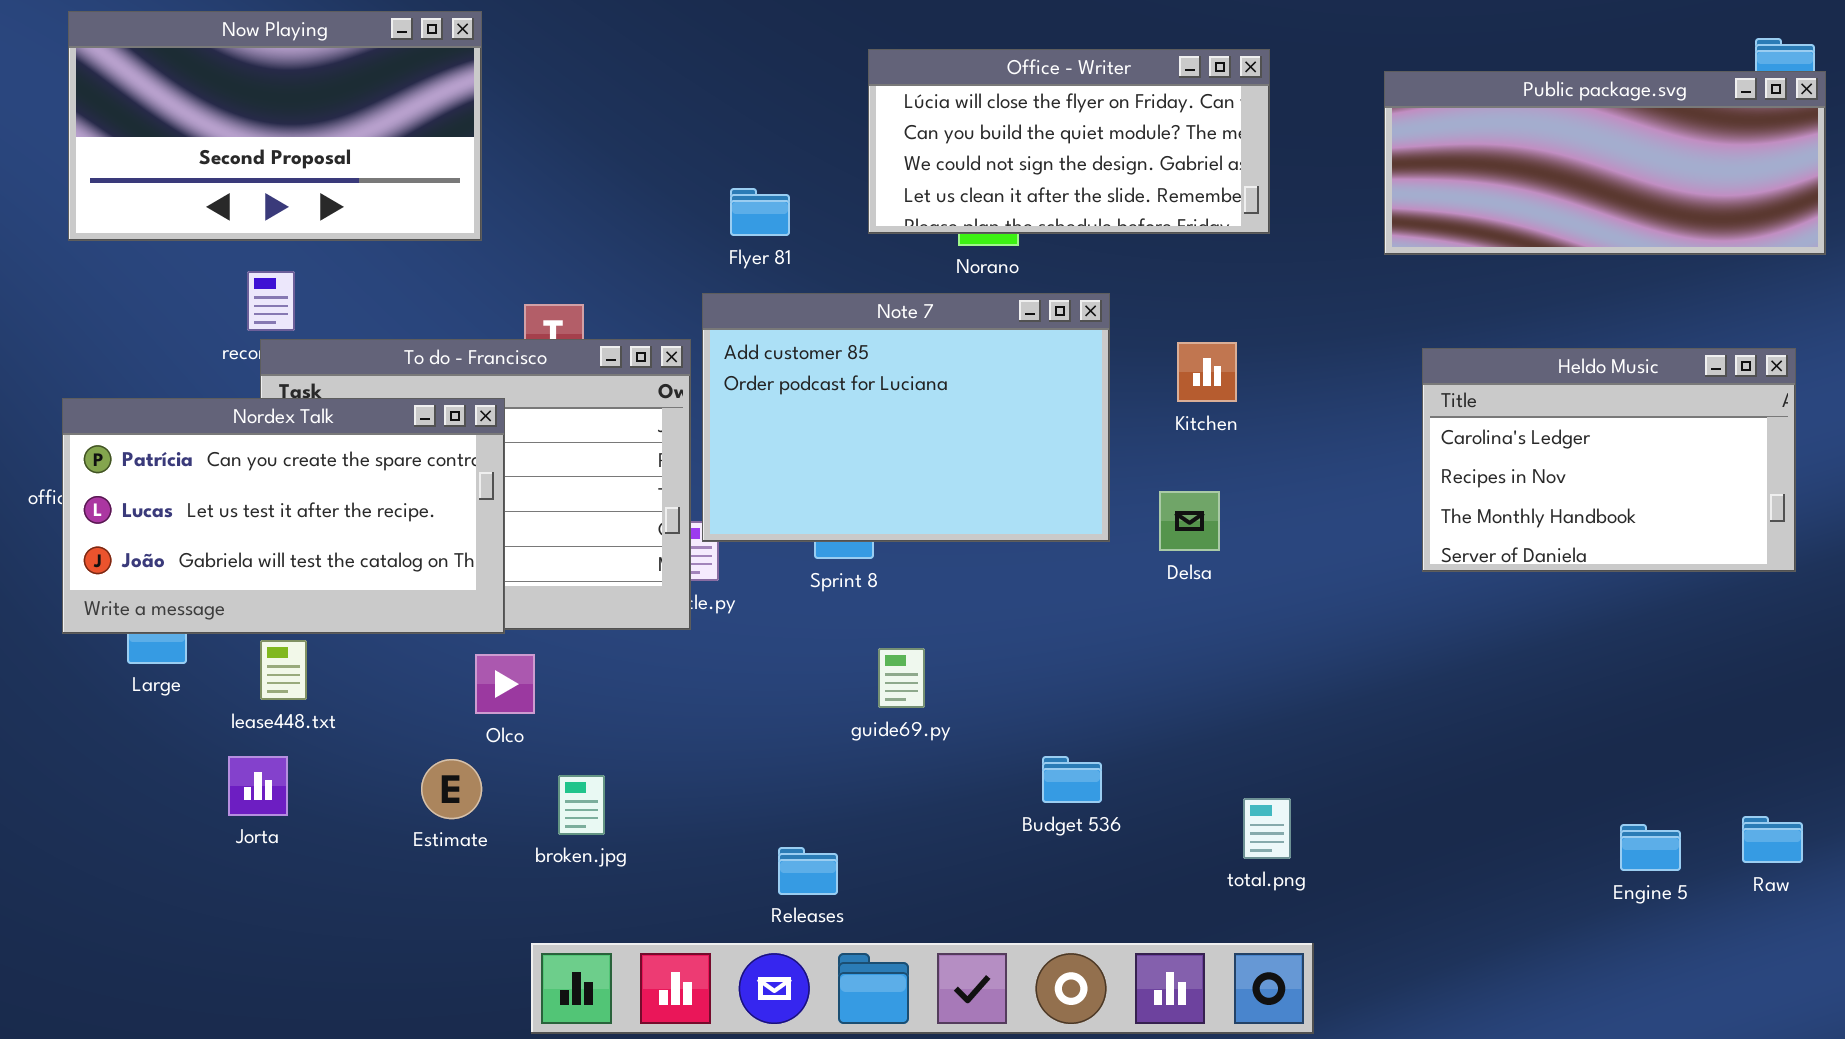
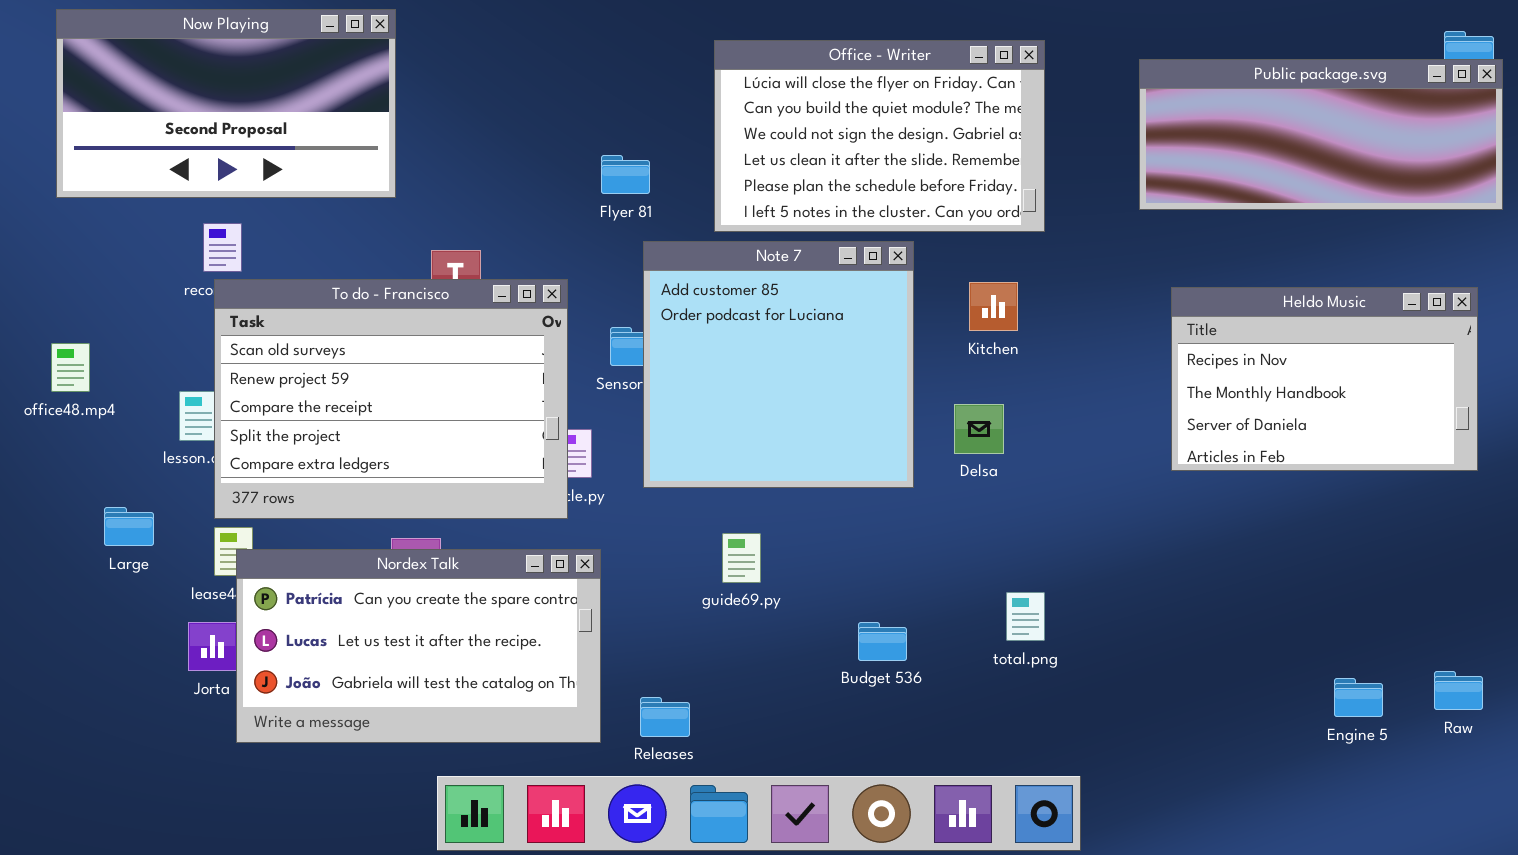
Office - Writer: [868,49,1270,234] -> [714,40,1045,232], resized
Note 7: [702,293,1110,542] -> [643,241,914,488], resized
Heldo Music: [1422,348,1796,572] -> [1171,287,1478,471], scrolled down 1 row
Nordex Talk: [62,398,505,634] -> [236,549,601,743], moved
total.png: [1243,798,1291,859] -> [1006,592,1045,641], moved

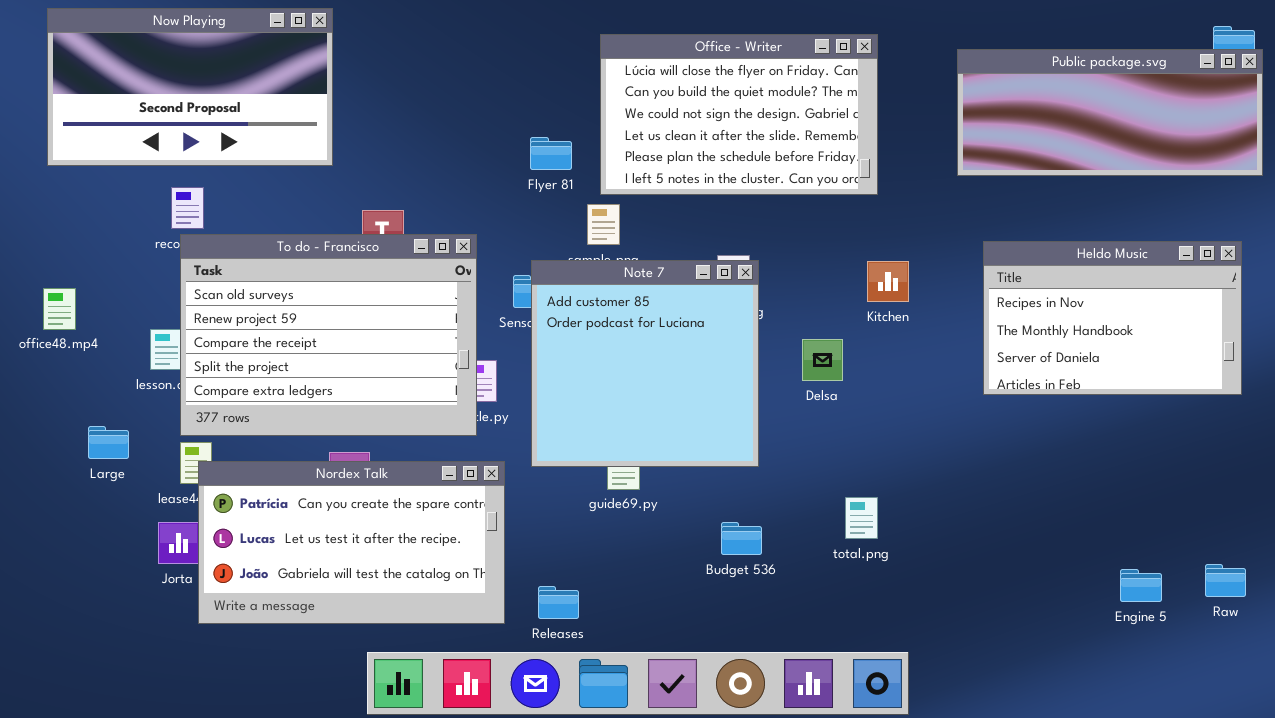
Flyer 81: [601,155,650,194] -> [530,137,572,170], moved
Note 7: [643,241,914,488] -> [531,260,759,467], moved
Kitchen: [969,282,1018,331] -> [867,261,909,302], moved

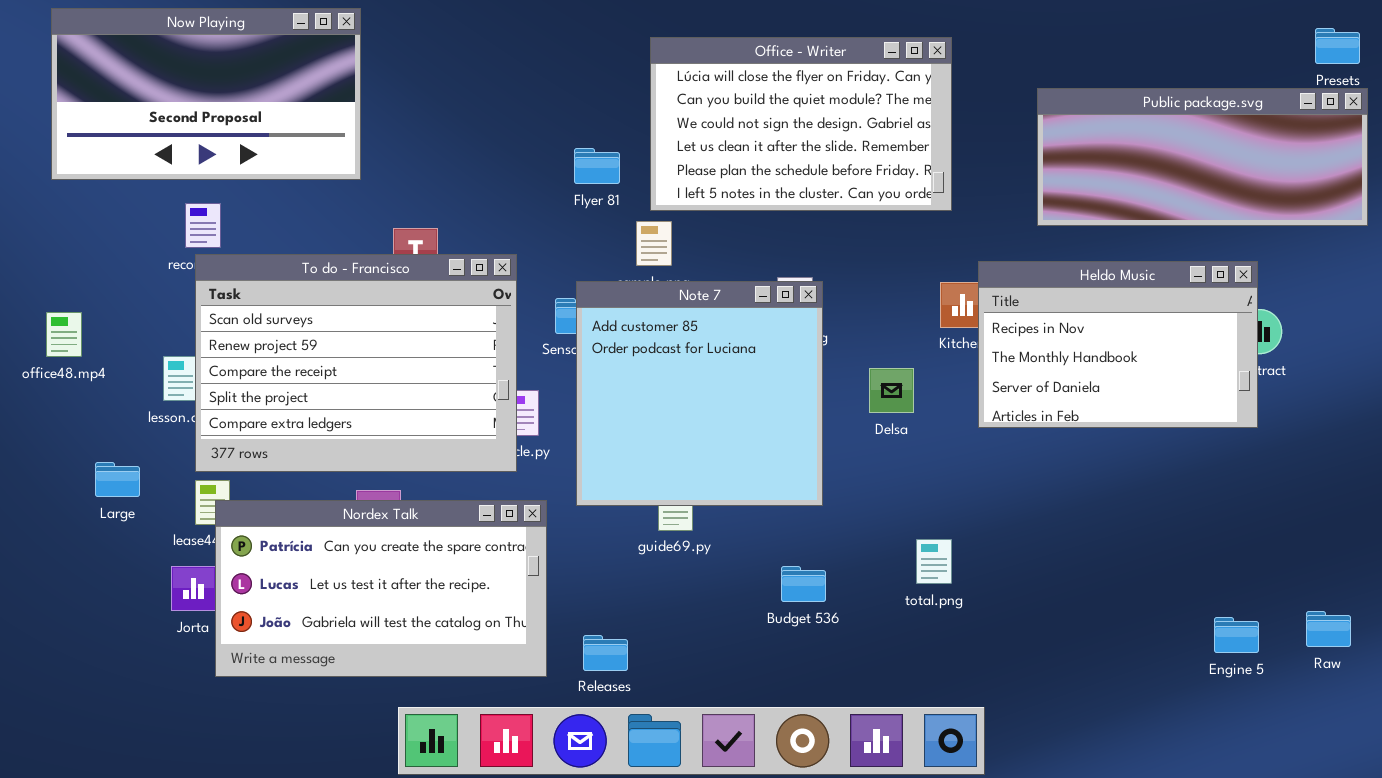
Public package.svg: [957,49,1263,176] -> [1037,88,1368,226], moved
Heldo Music: [983,241,1242,395] -> [978,261,1258,428], moved

